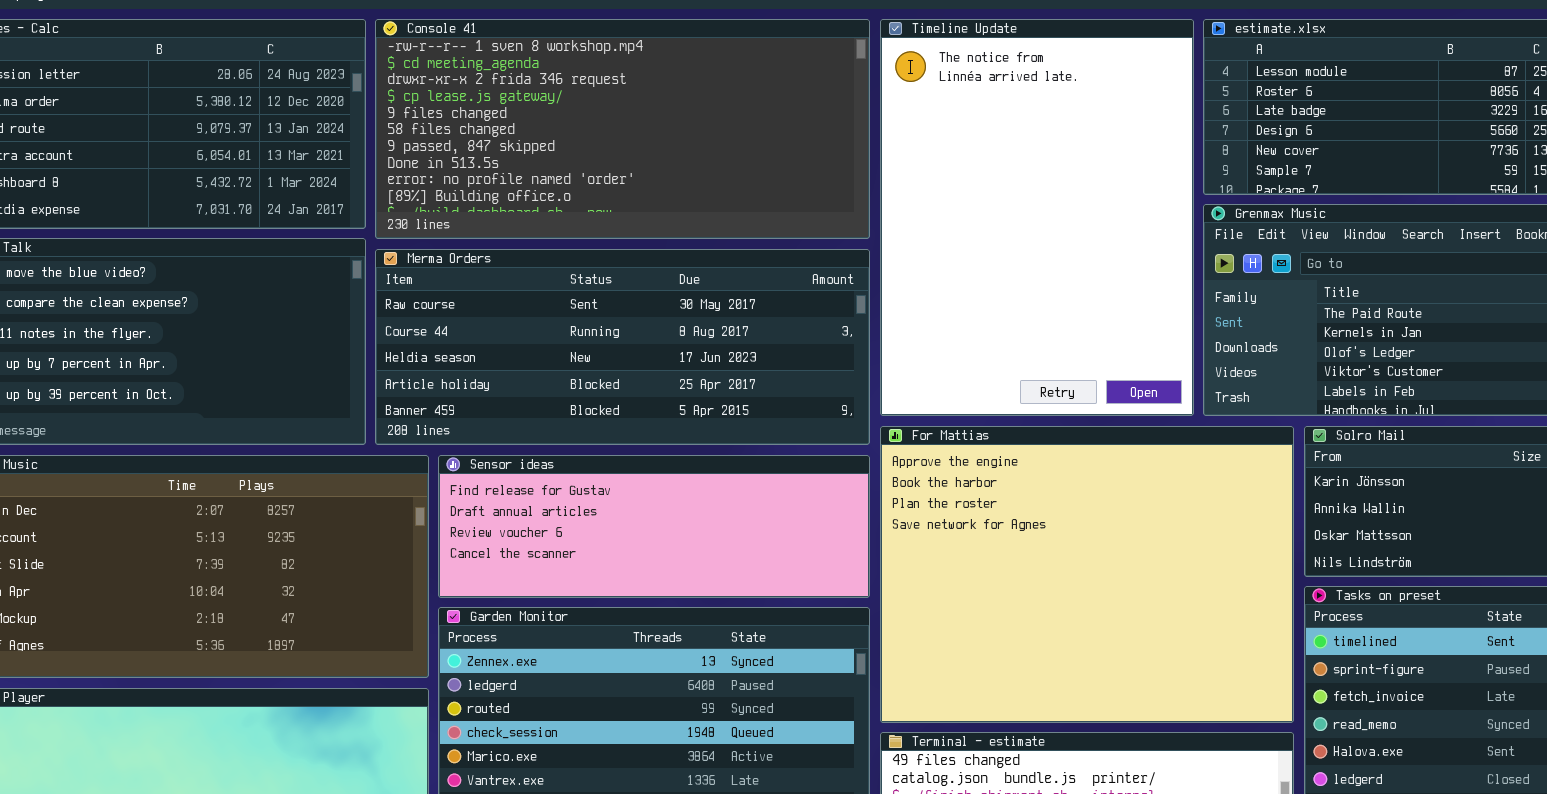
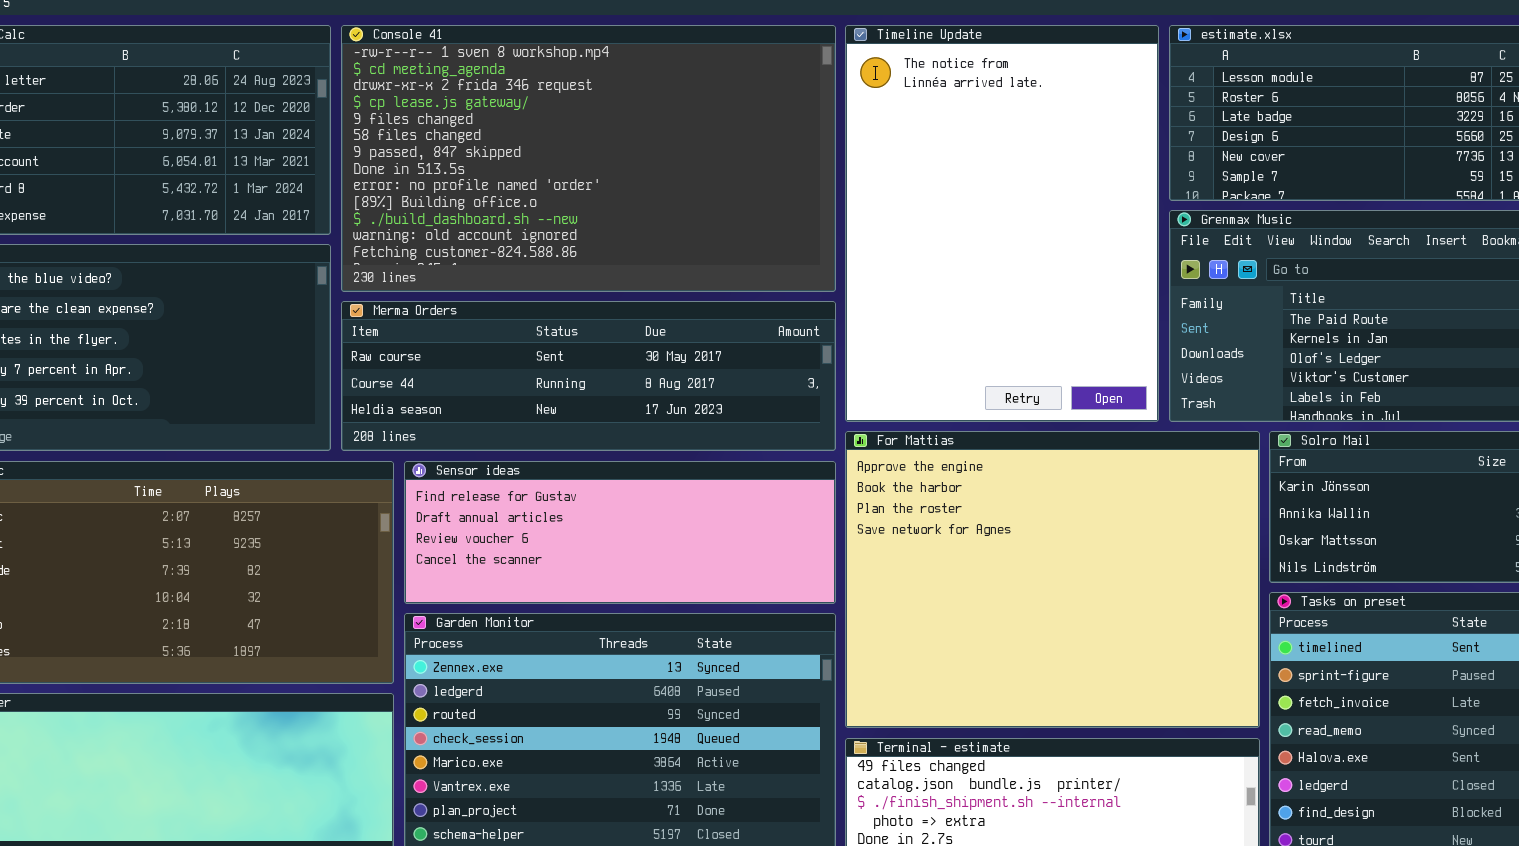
Console 41: [375,19,870,239] -> [341,25,836,292], resized
Merma Orders: [375,249,870,445] -> [341,301,836,451], resized

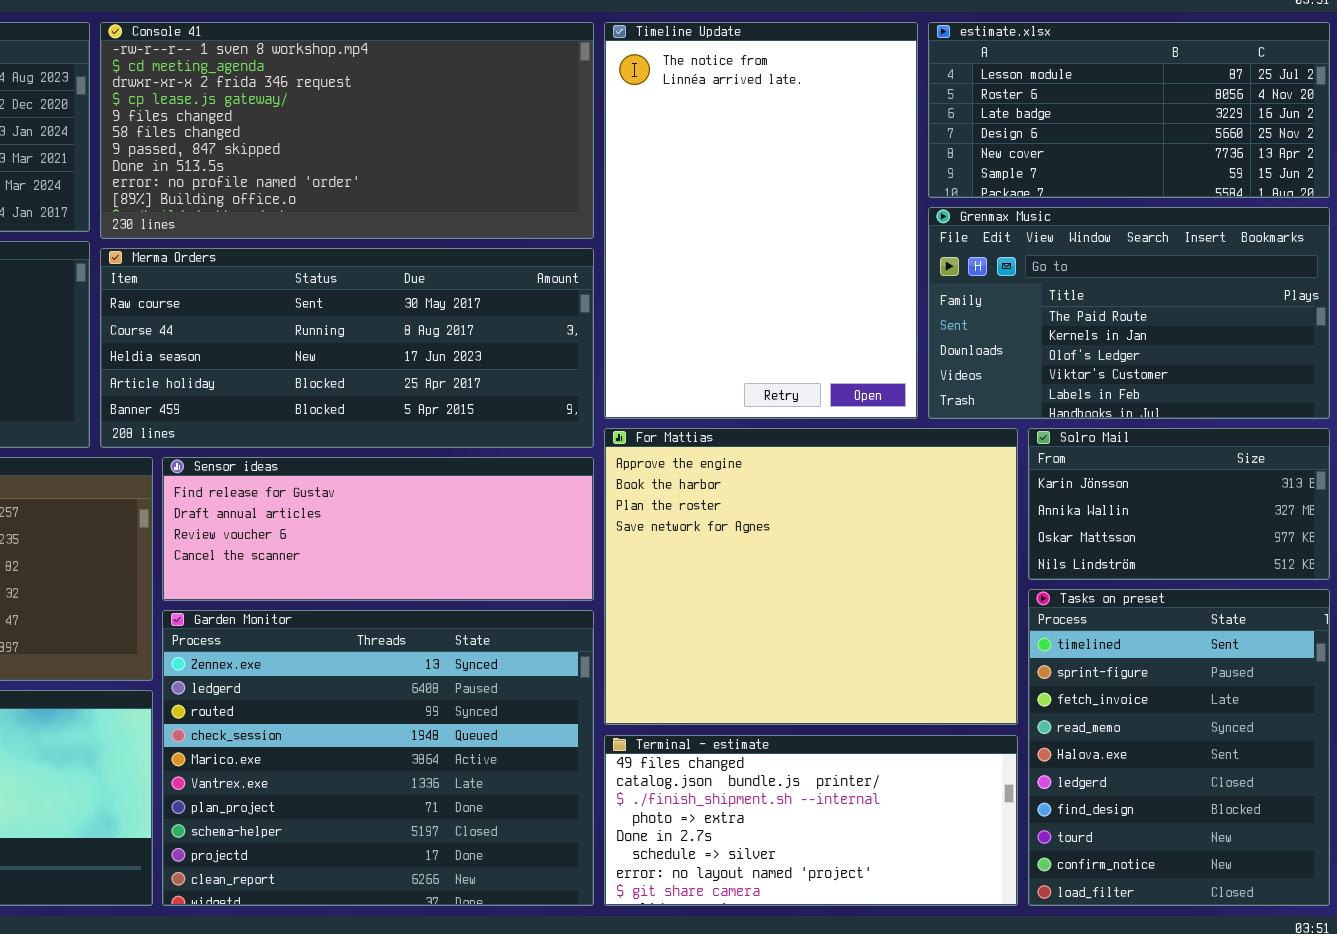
Console 41: [341,25,836,292] -> [100,22,594,239], resized
Merma Orders: [341,301,836,451] -> [100,248,594,448], resized

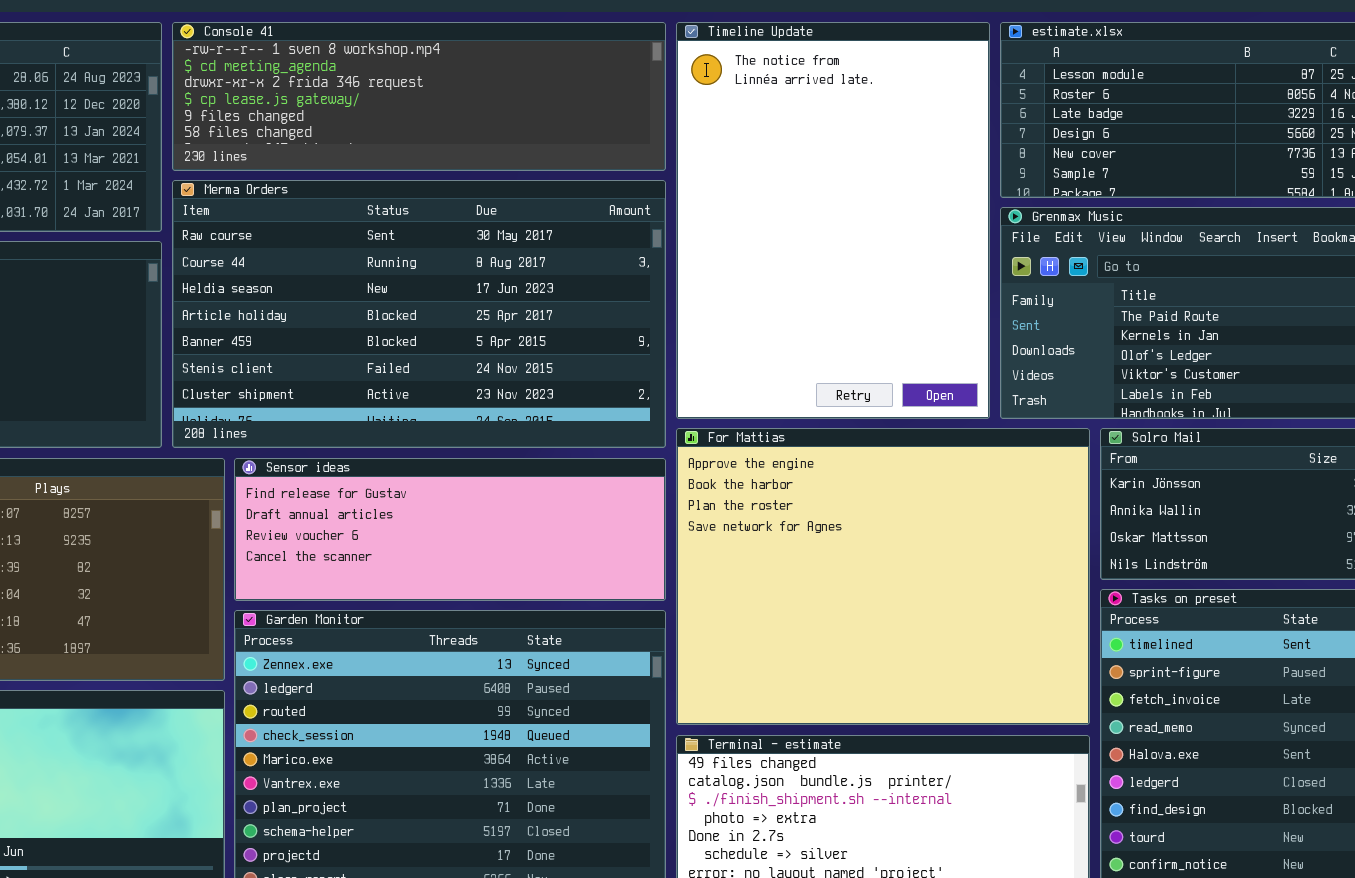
Console 41: [100,22,594,239] -> [172,22,666,171], resized
Merma Orders: [100,248,594,448] -> [172,180,666,448], resized

